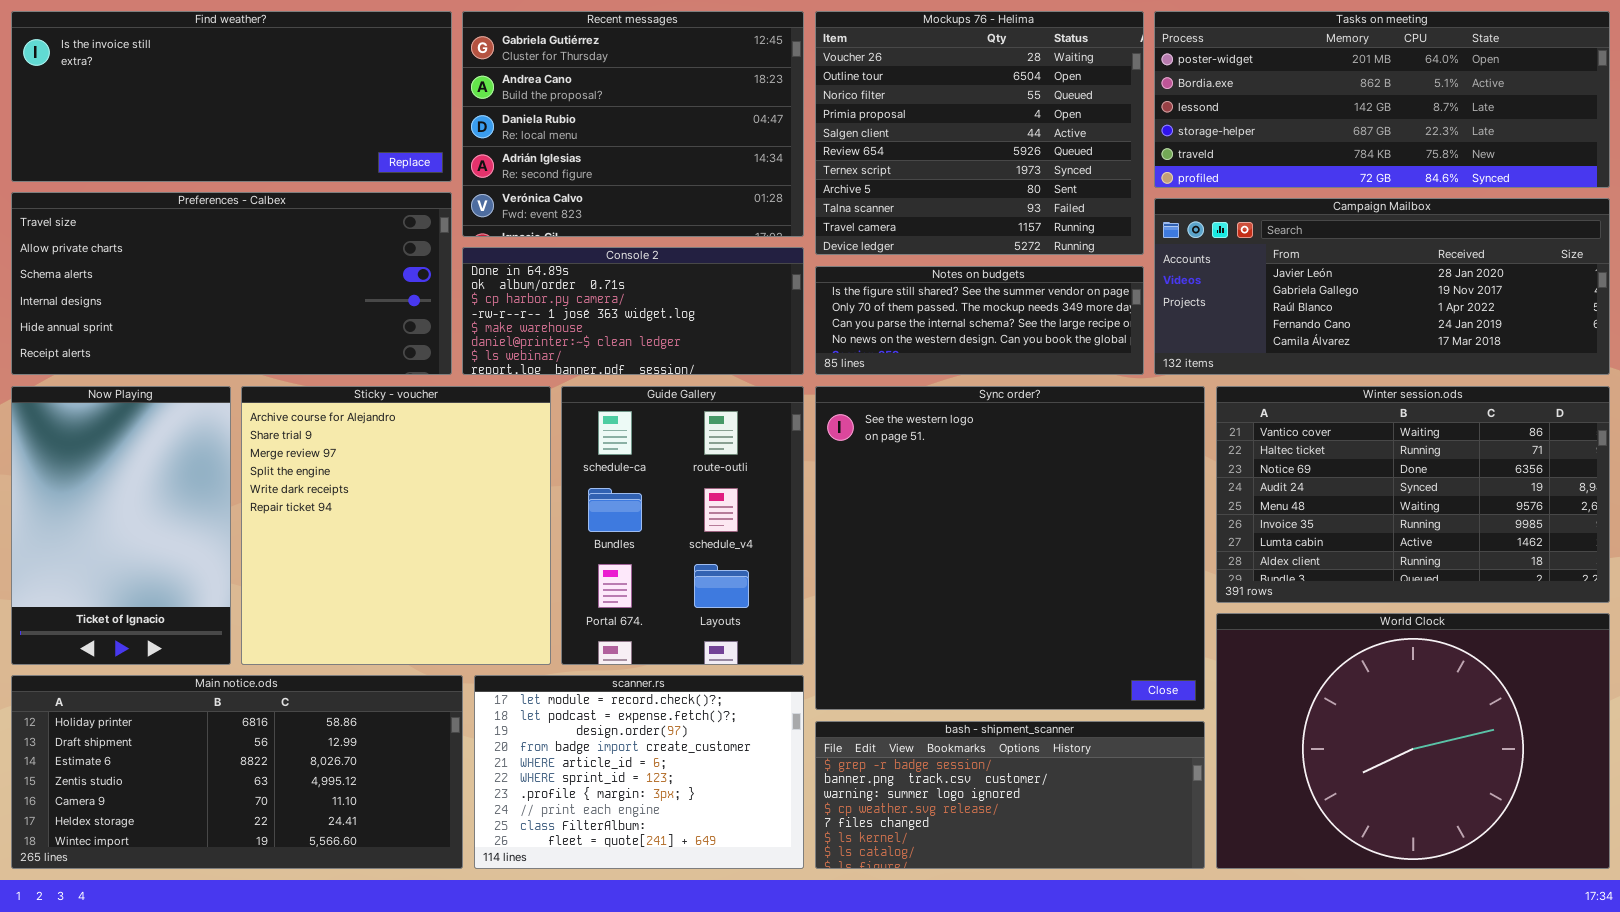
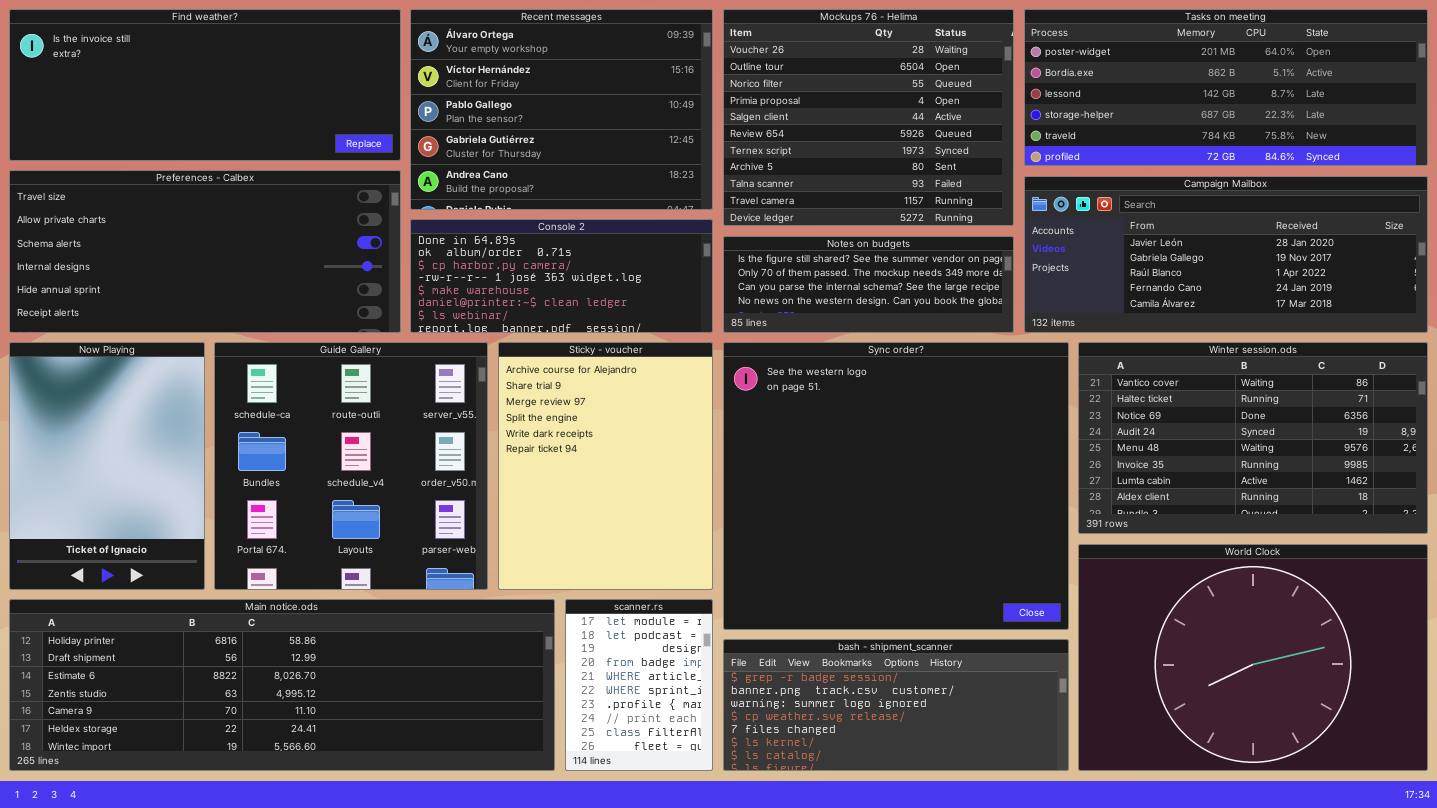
Recent messages: [462,11,804,237] -> [410,9,713,210], scrolled up 3 rows
Sticky - voucher: [241,386,551,665] -> [498,342,713,590], moved, resized
Guide Gallery: [561,386,804,665] -> [214,342,488,590], moved, resized
Main notice.ods: [11,675,463,869] -> [9,599,555,771], resized
scanner.rs: [474,675,804,869] -> [565,599,713,771], resized

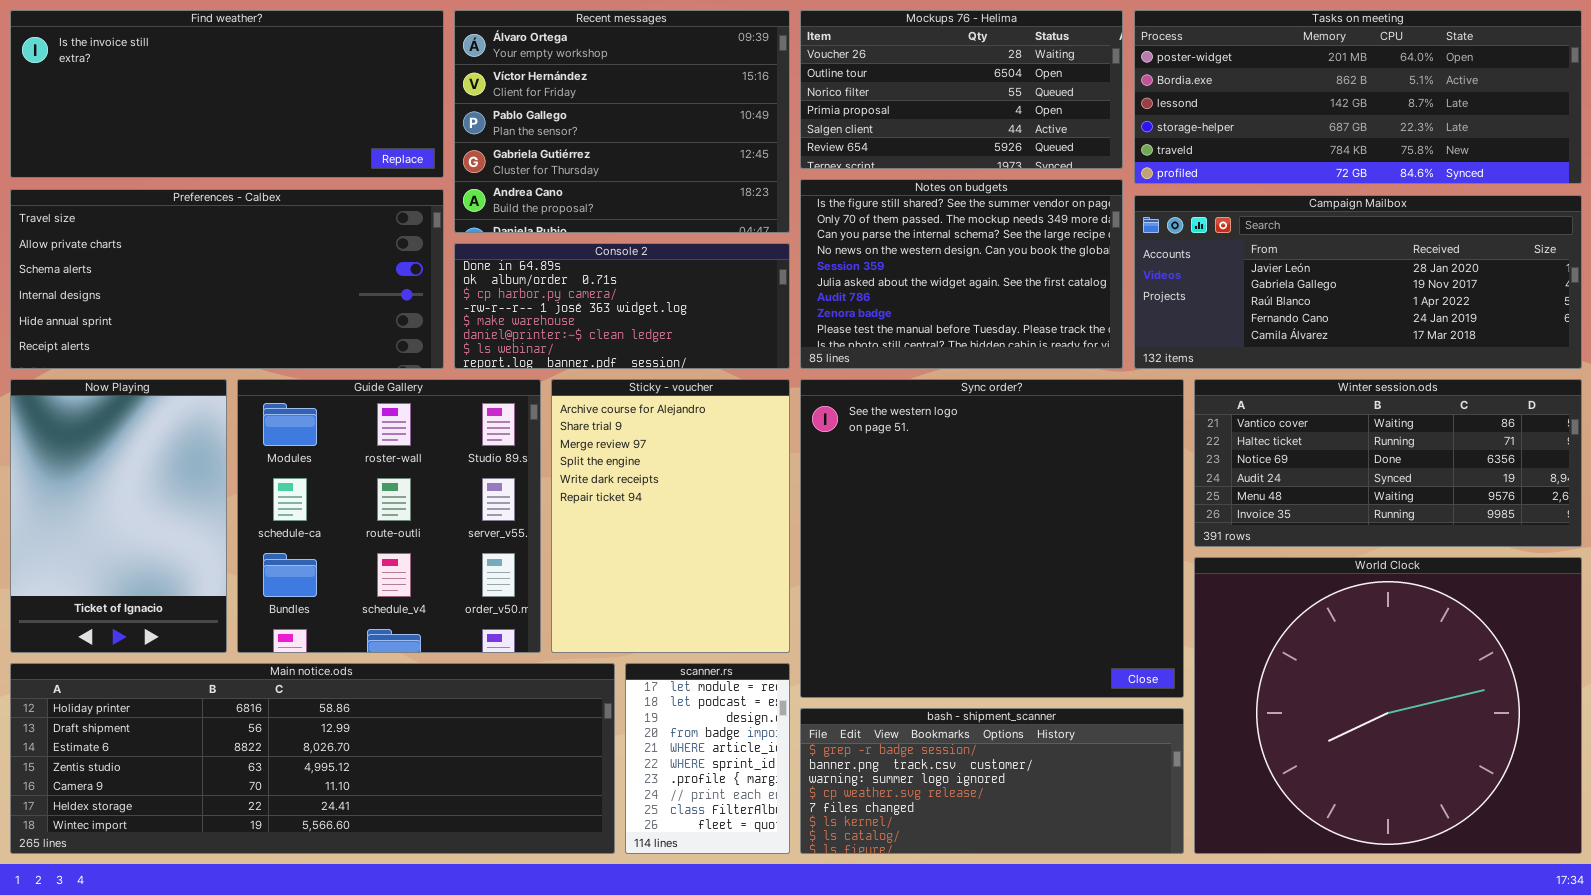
Mockups 76 - Helima: [723,9,1014,226] -> [800,10,1123,169], resized
Notes on budgets: [723,236,1014,333] -> [800,179,1123,369], resized
Guide Gallery: [214,342,488,590] -> [237,379,541,653], scrolled up 1 row
Winter session.ods: [1078,342,1428,534] -> [1194,379,1582,547], resized
World Clock: [1078,544,1428,771] -> [1194,557,1582,854], resized

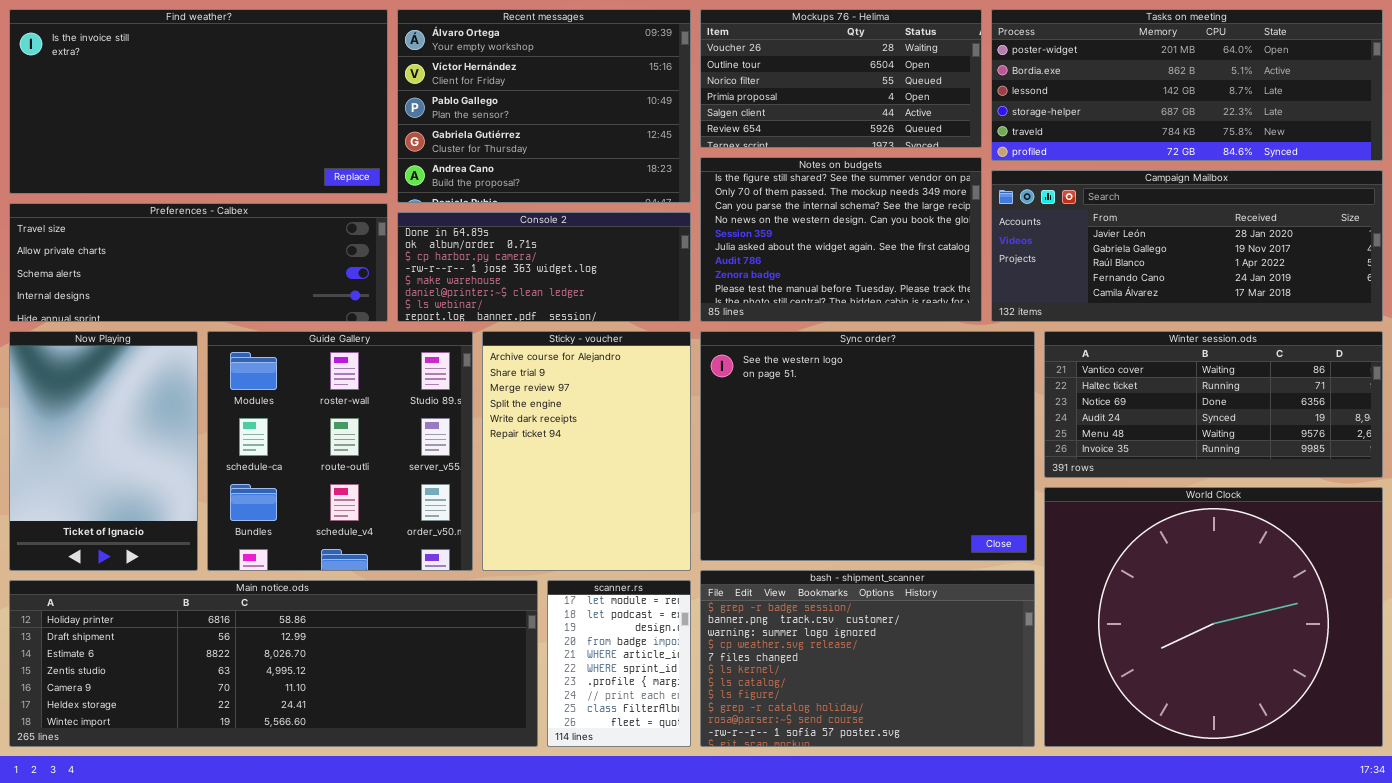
Find weather?: [10,10,444,178] -> [9,9,388,194], resized
Preferences - Calbex: [10,189,444,369] -> [9,203,388,322], resized
Sync order?: [800,379,1184,698] -> [700,331,1035,561], resized
bash - shipment_scanner: [800,708,1184,854] -> [700,570,1035,747], resized

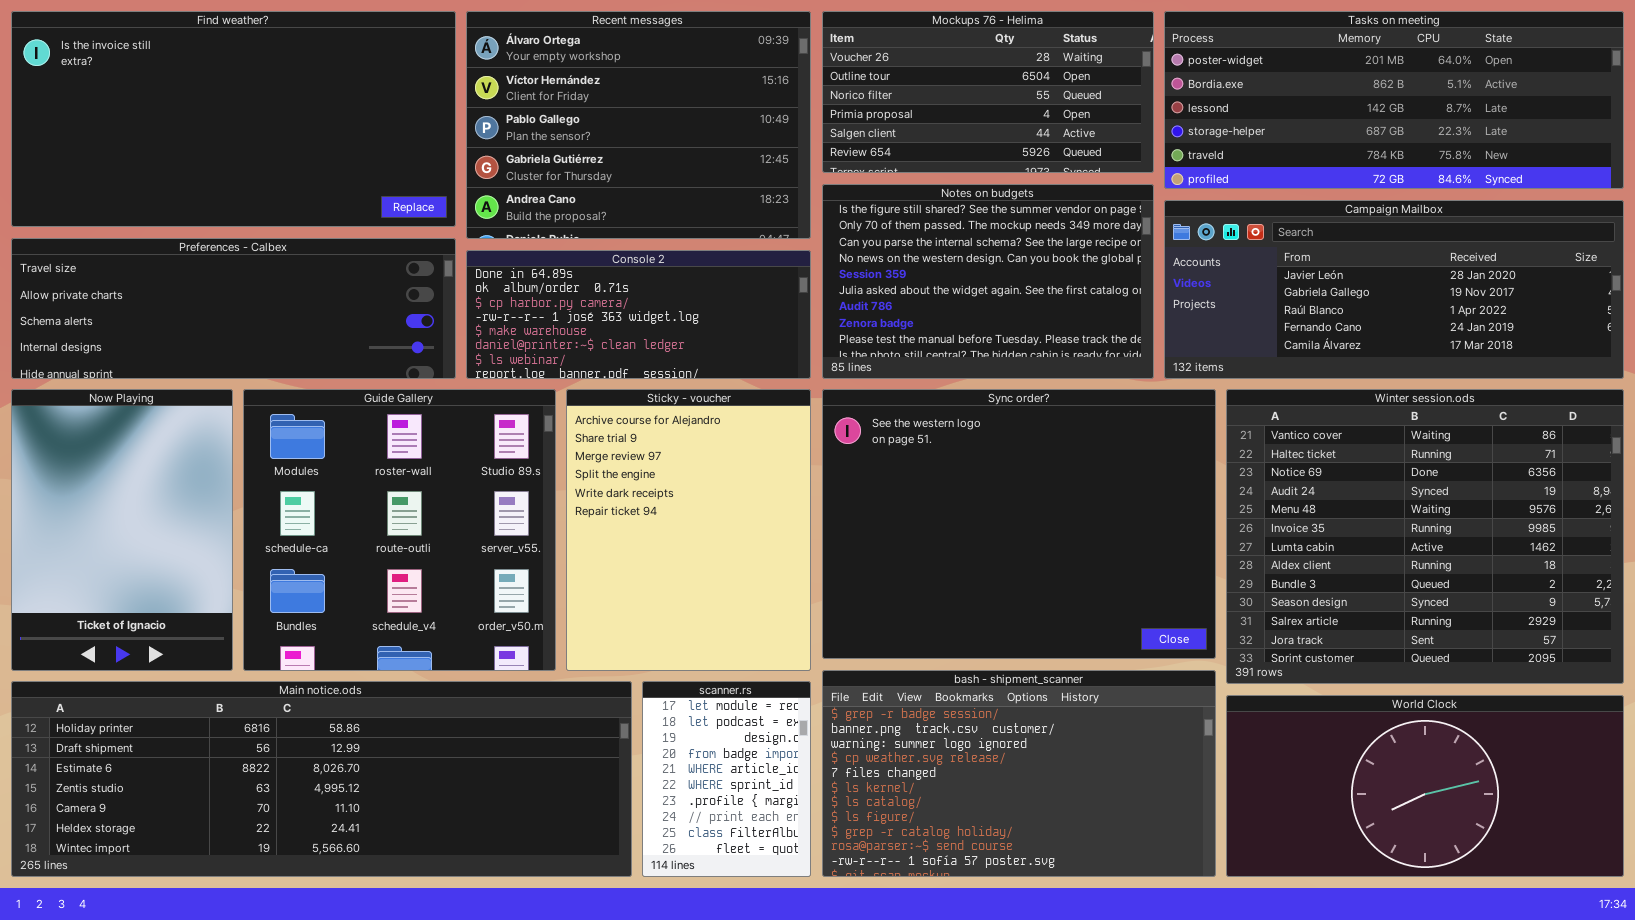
Winter session.ods: [1044,331,1383,478] -> [1226,389,1624,684], resized
World Clock: [1044,487,1383,747] -> [1226,695,1624,877], resized

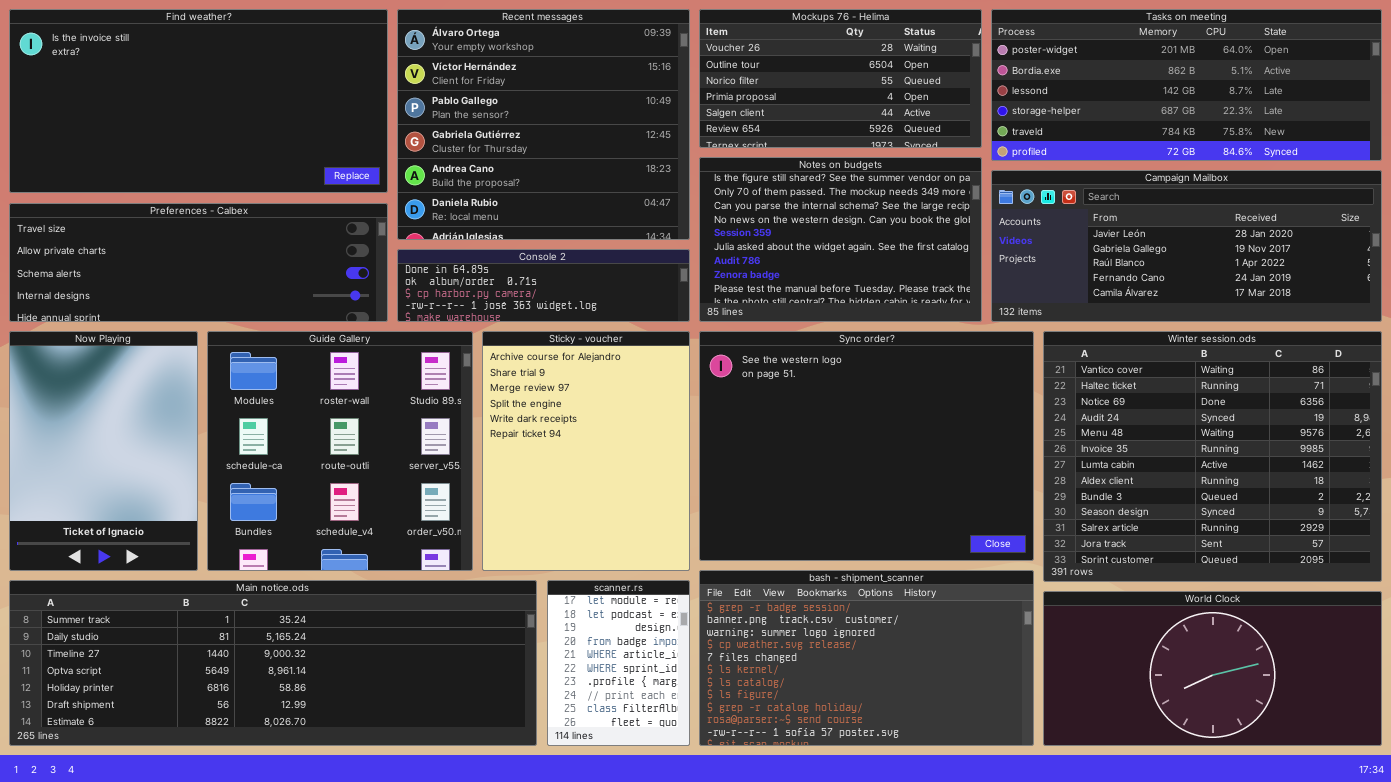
Recent messages: [466,11,811,239] -> [397,9,690,240], resized
Console 2: [466,250,811,379] -> [397,249,690,322], resized
Main notice.ods: [11,681,632,877] -> [9,580,537,746], scrolled up 4 rows

